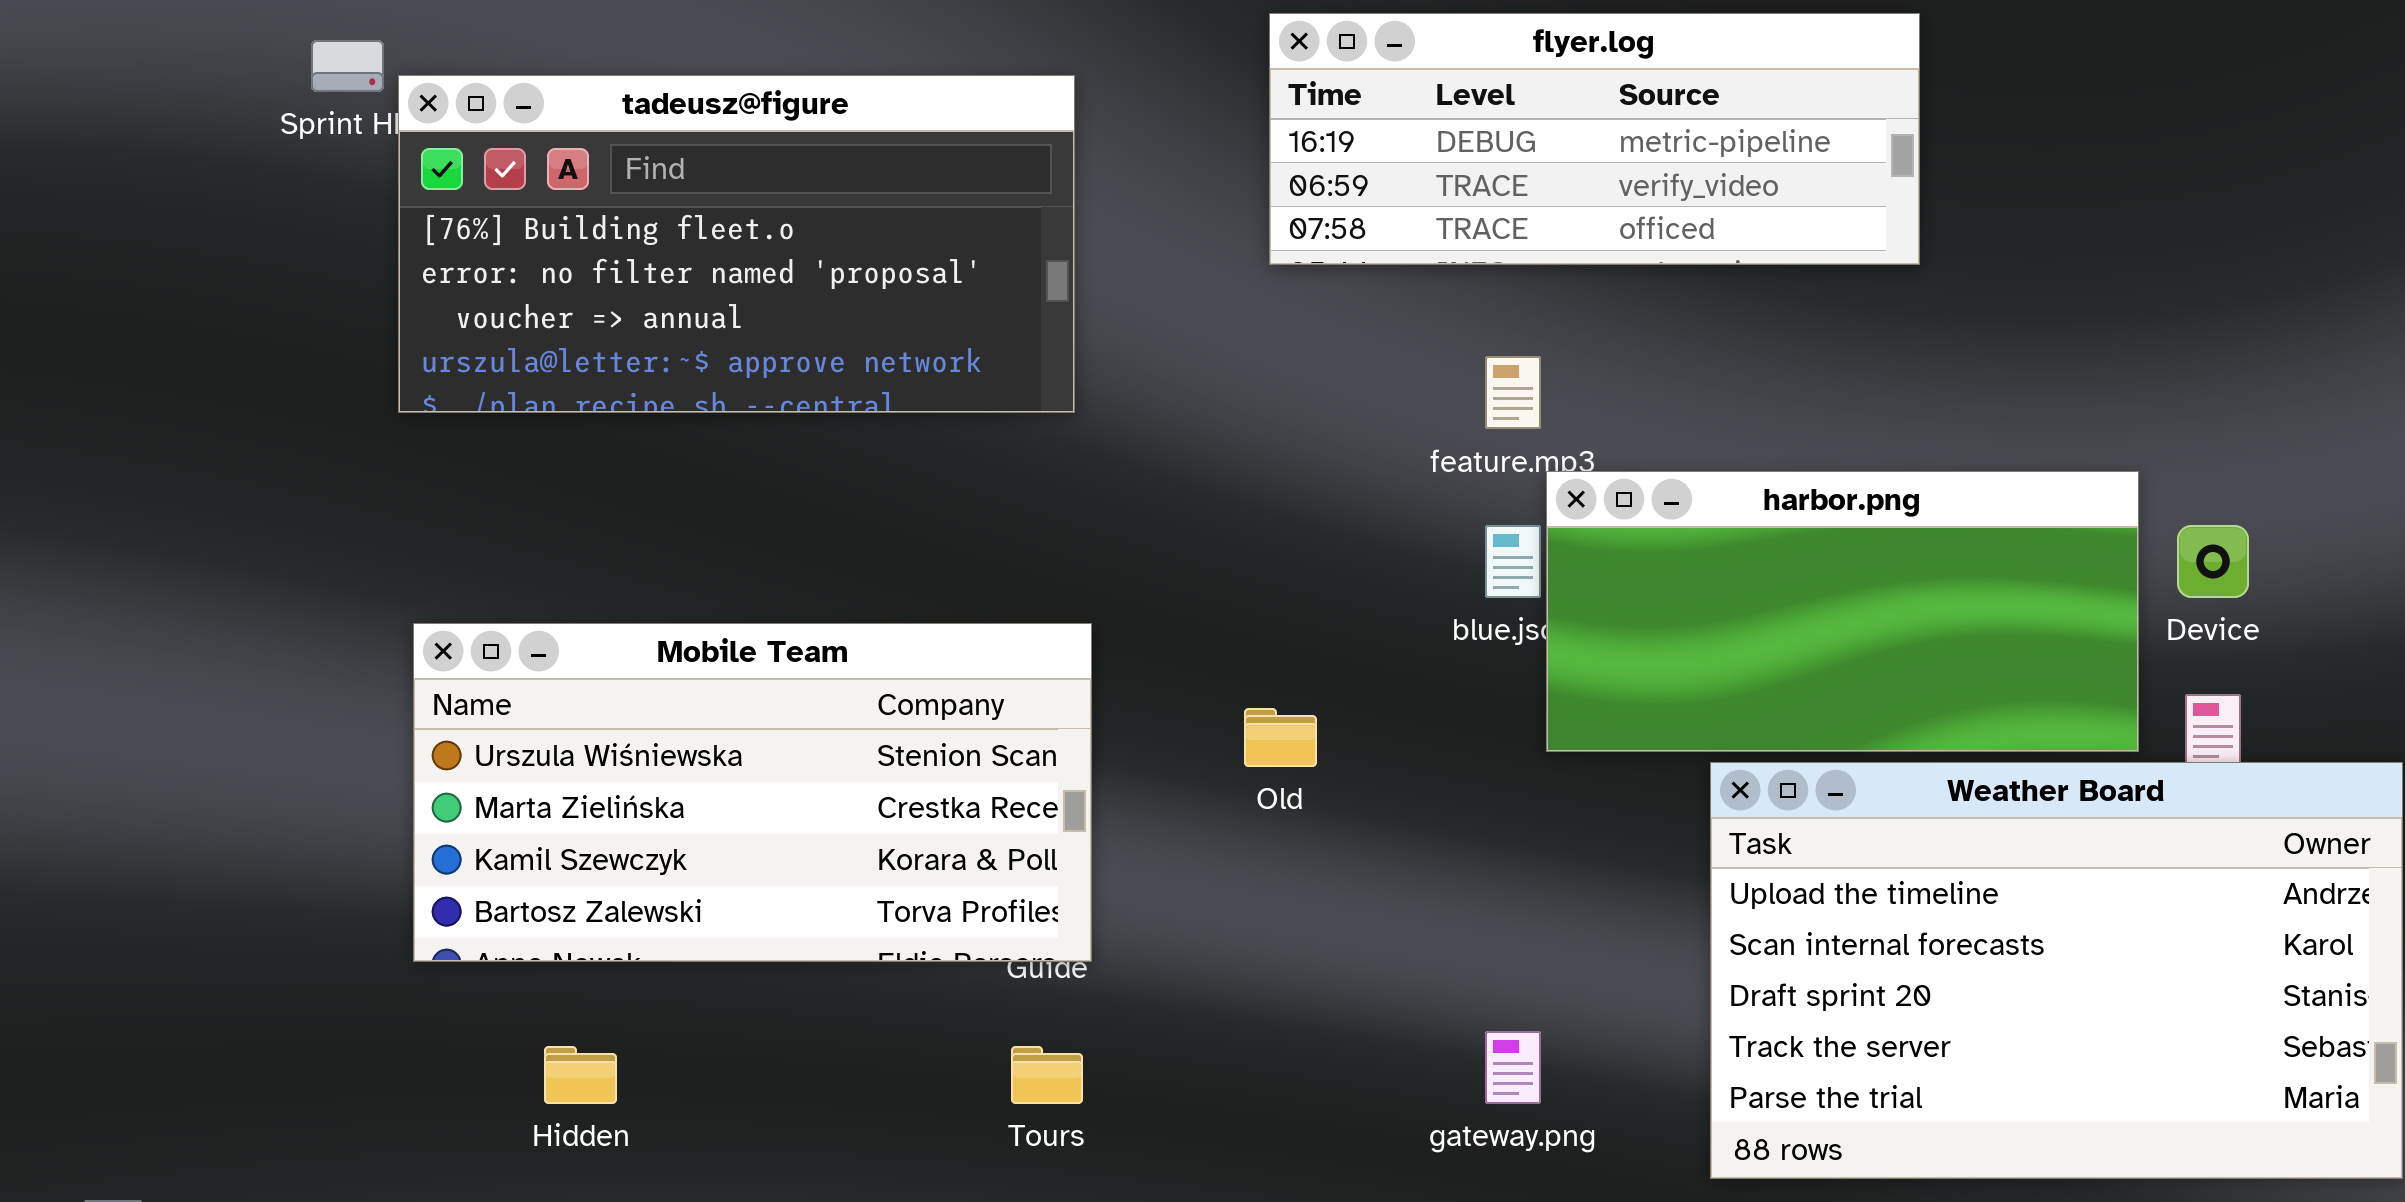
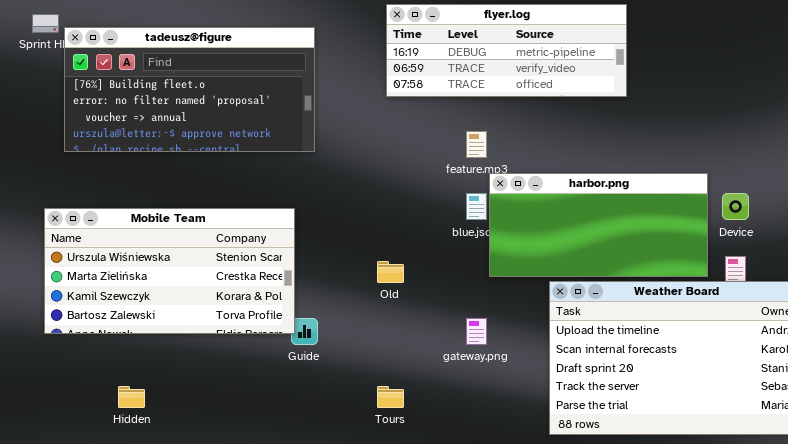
Mobile Team: [413,623,1092,962] -> [44,208,295,334], moved
gateway.png: [1485,1031,1541,1104] -> [466,318,487,345], moved
Tours: [1011,1046,1083,1104] -> [377,386,404,408], moved

